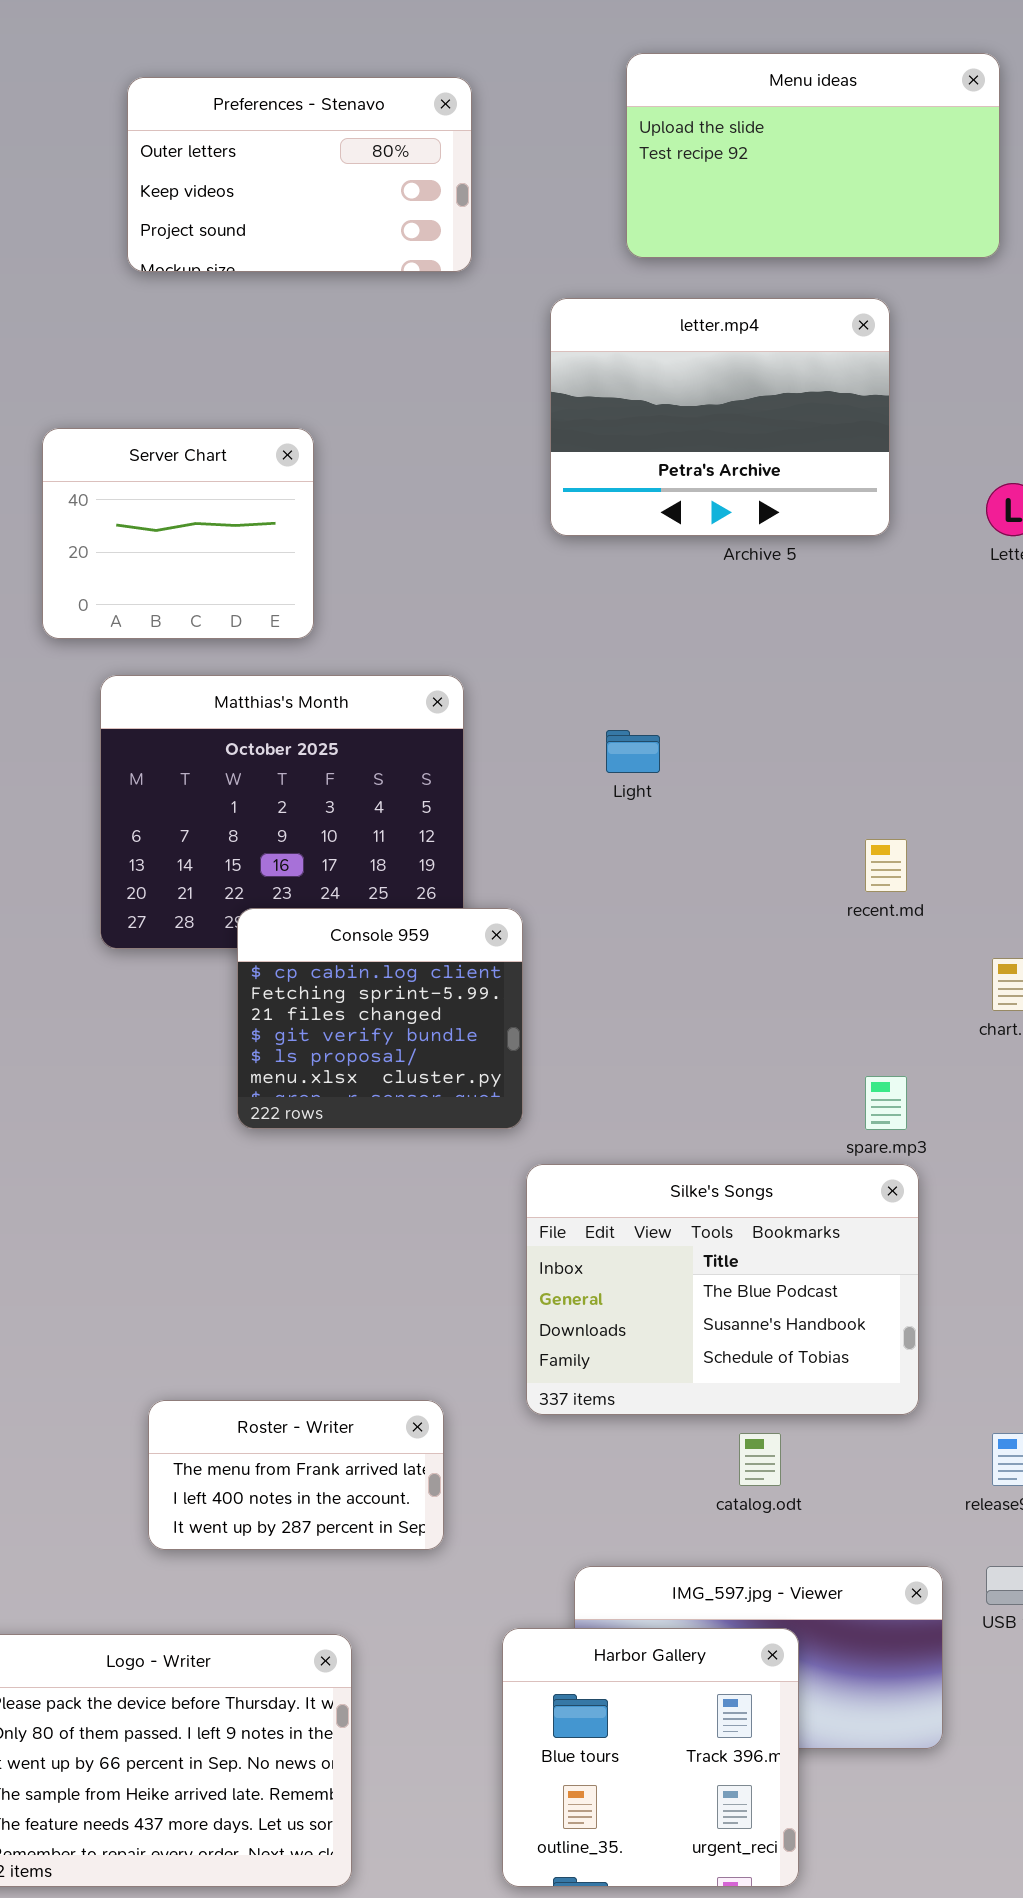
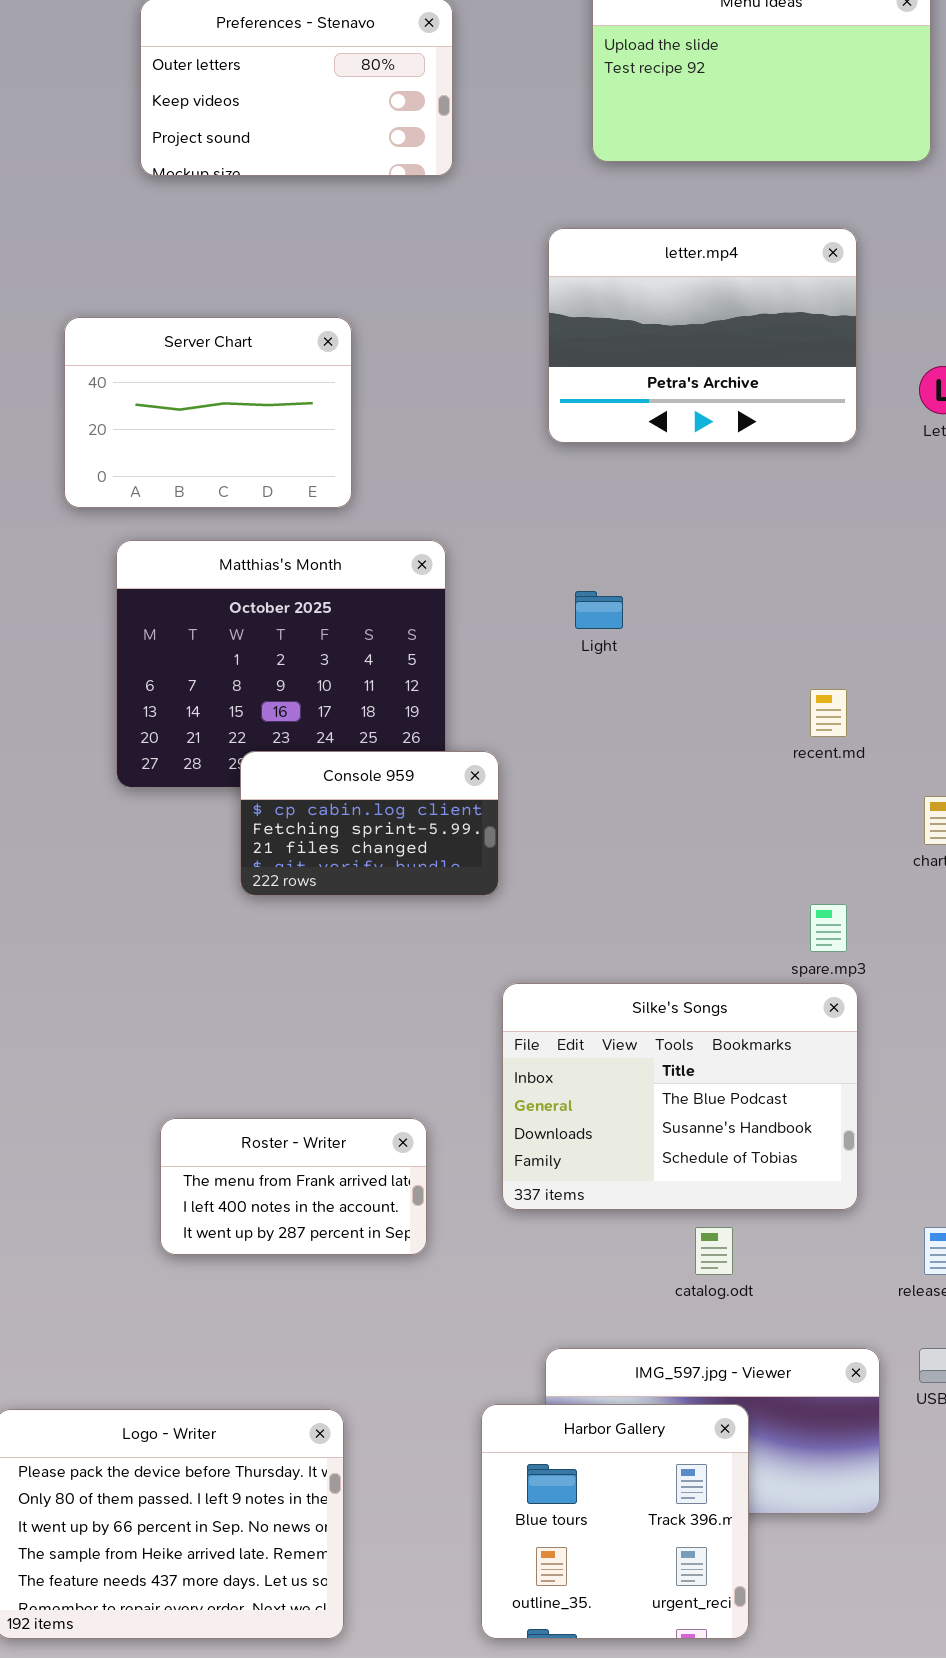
letter.mp4: [550,298,890,536] -> [548,228,857,443], moved
Server Chart: [42,428,314,639] -> [64,317,352,508], resized
Console 959: [237,908,523,1129] -> [240,751,499,896], resized
Roster - Writer: [148,1400,444,1550] -> [160,1118,427,1255], moved

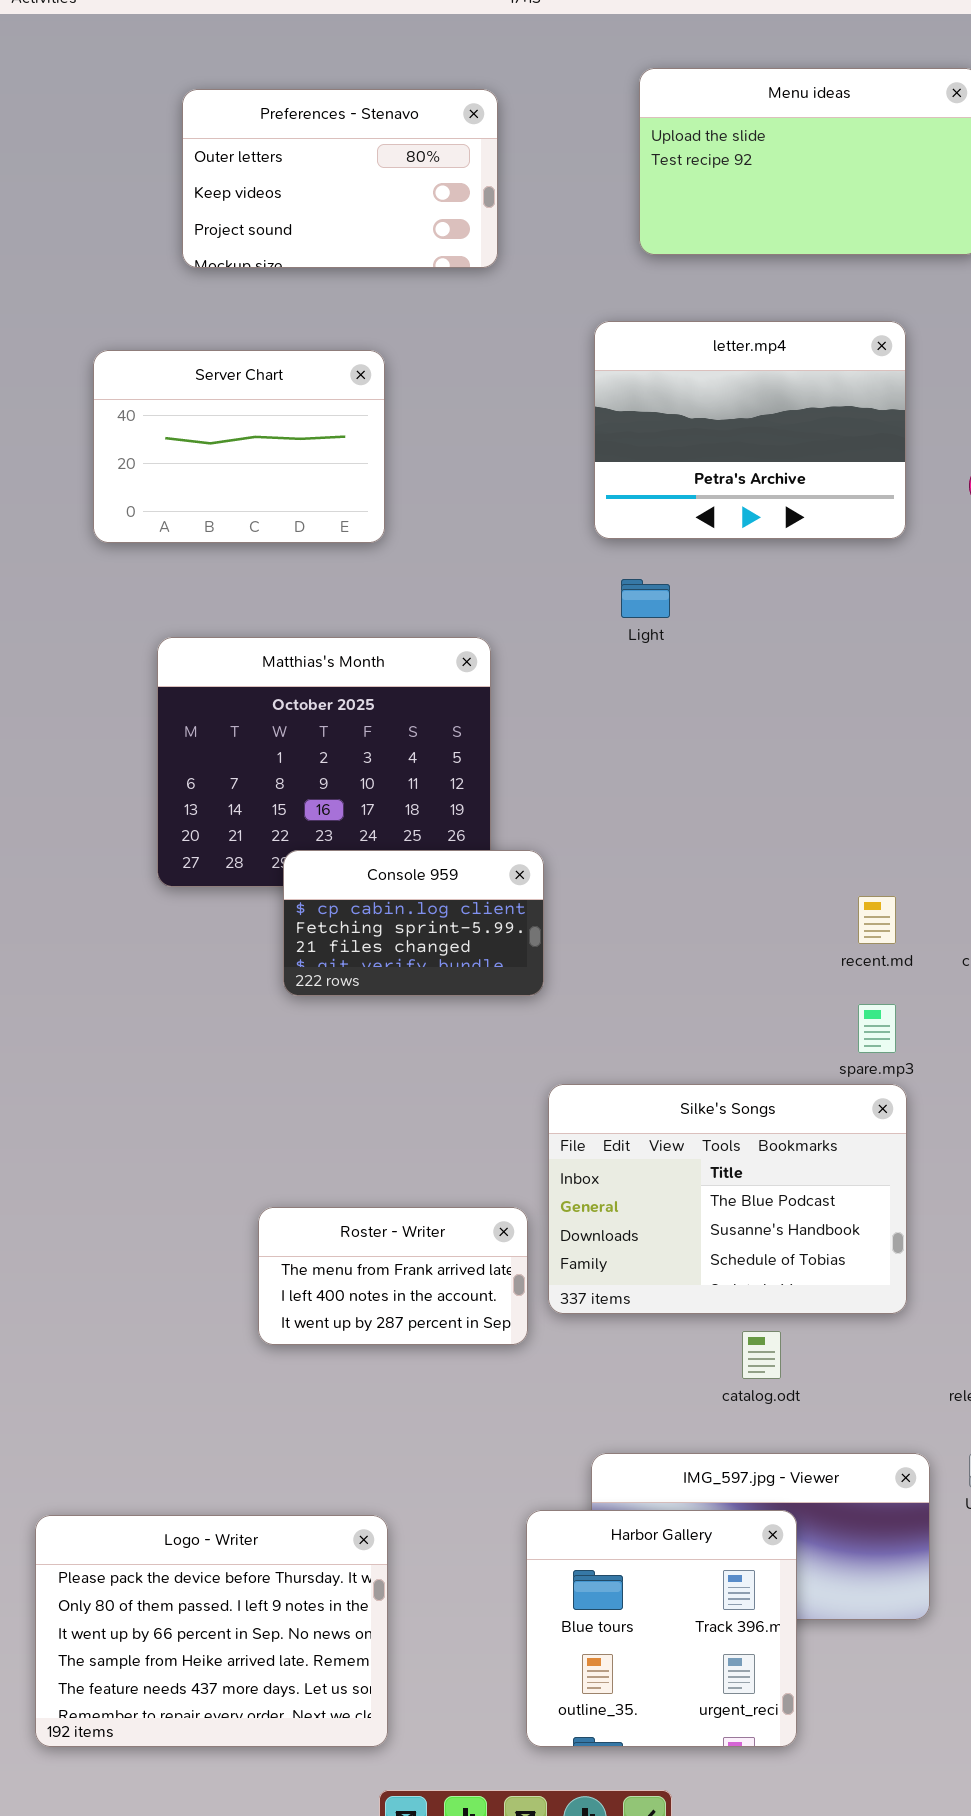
Server Chart: [64,317,352,508] -> [93,350,385,543], moved
Light: [575,591,623,629] -> [621,579,670,618], moved
recent.md: [810,689,847,737] -> [858,896,896,944], moved
Roster - Writer: [160,1118,427,1255] -> [258,1207,528,1345], moved

